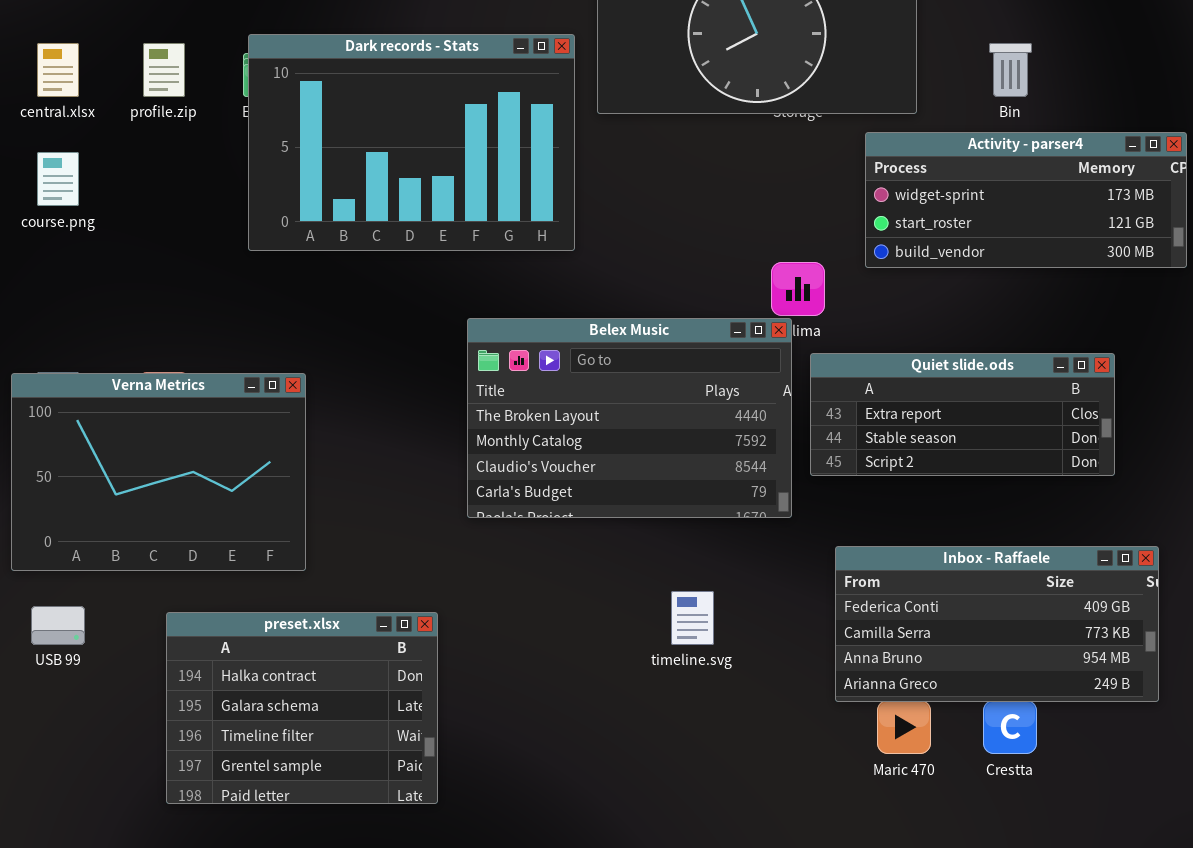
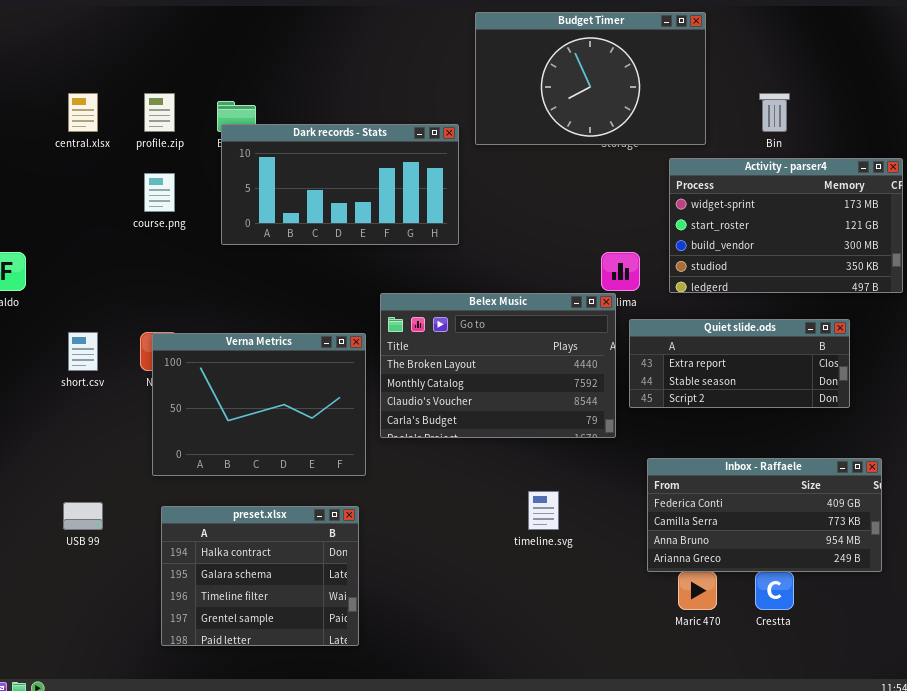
Dark records - Stats: [248,34,575,251] -> [221,124,459,245], resized
Activity - parser4: [865,132,1187,268] -> [669,158,903,293], resized
course.png: [37,152,79,206] -> [144,173,175,212], moved
Verna Metrics: [11,373,306,571] -> [152,333,366,476], moved

